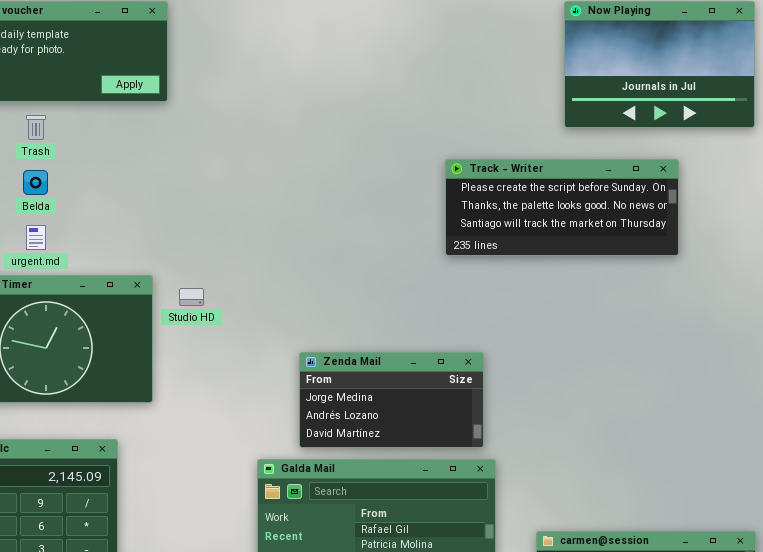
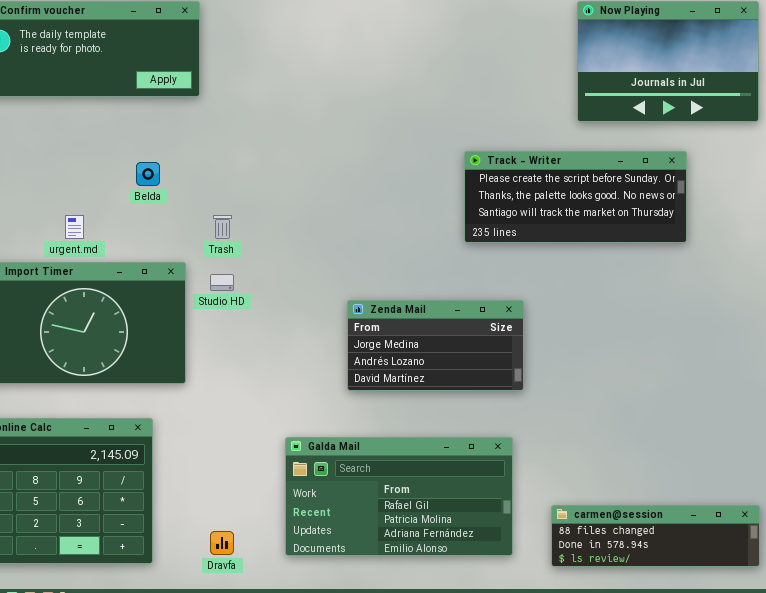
Trash: [26,115,46,140] -> [213,215,232,239], moved
Belda: [23,170,48,195] -> [136,162,160,186], moved
Zenda Mail: [299,352,484,448] -> [347,300,524,391], moved

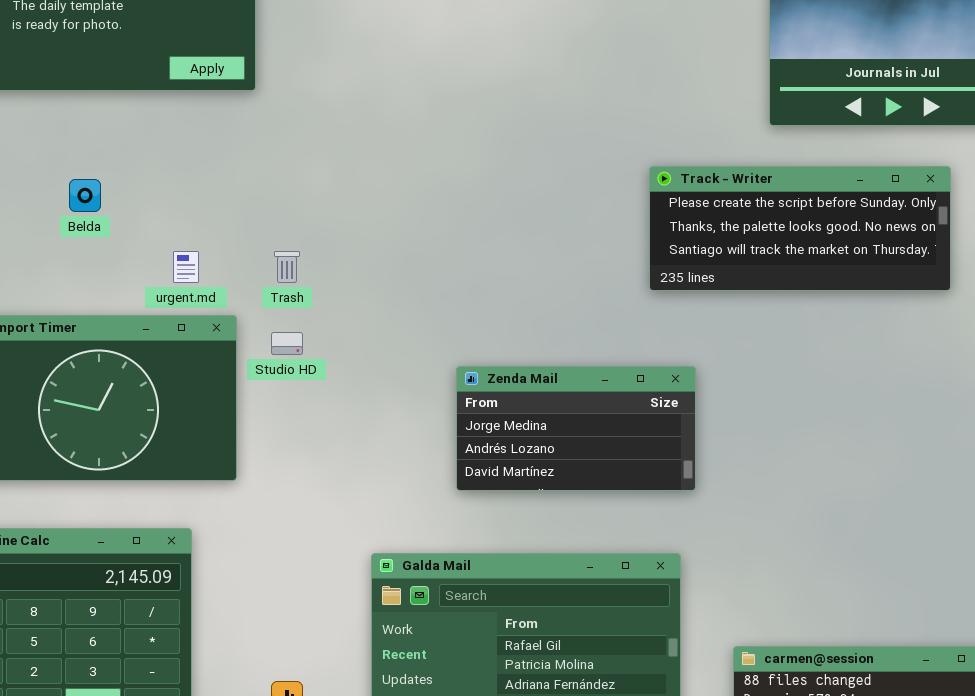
Track - Writer: [464,151,687,243] -> [649,166,951,291], moved
Belda: [136,162,160,186] -> [69,179,101,212], moved
urgent.md: [65,215,84,239] -> [173,251,199,283], moved

